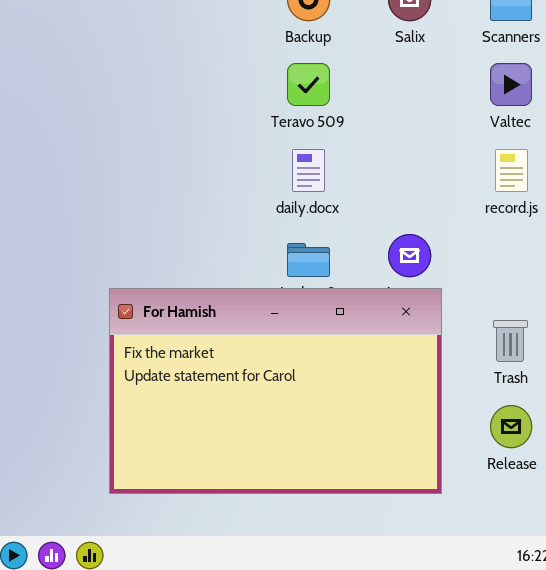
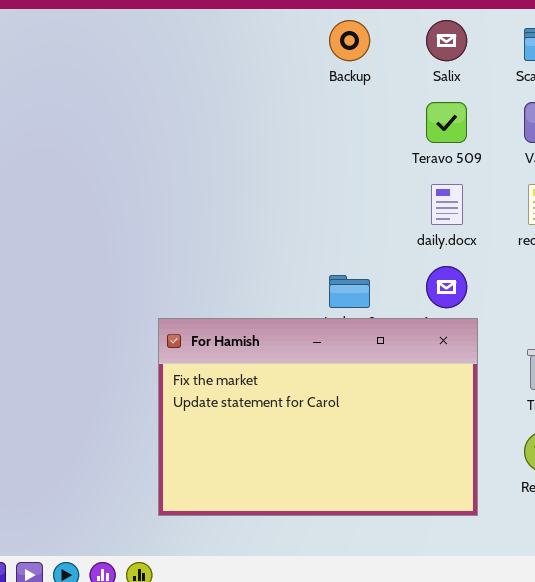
Teravo 509: [287,63,330,106] -> [426,102,467,143], moved
daily.docx: [292,149,325,192] -> [431,184,463,225], moved

